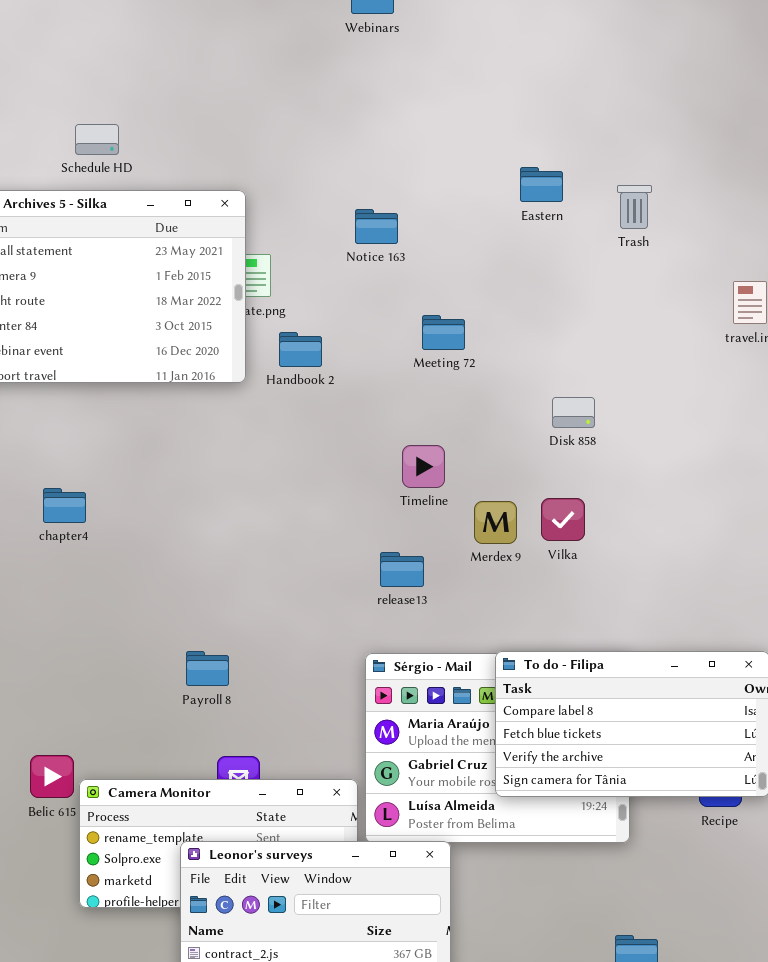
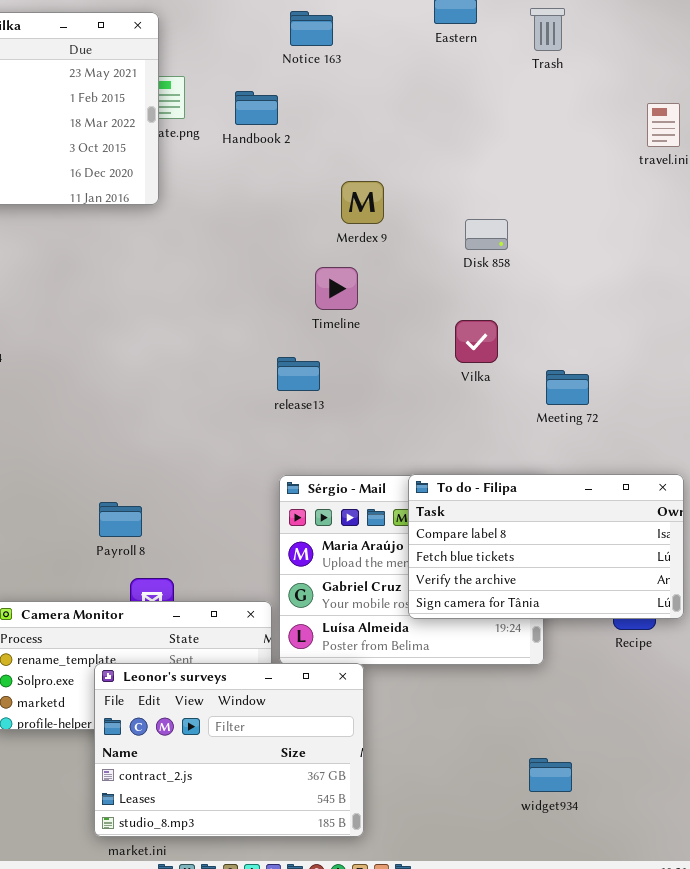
Notice 163: [355,209,398,244] -> [290,11,333,46], moved
Meeting 72: [422,315,465,350] -> [546,370,589,405], moved
Handbook 2: [279,332,322,367] -> [235,91,278,125], moved
Merdex 9: [474,501,517,544] -> [341,181,384,224], moved
release13: [380,552,424,587] -> [277,357,320,391], moved
Payroll 8: [186,651,229,686] -> [99,502,142,537], moved

